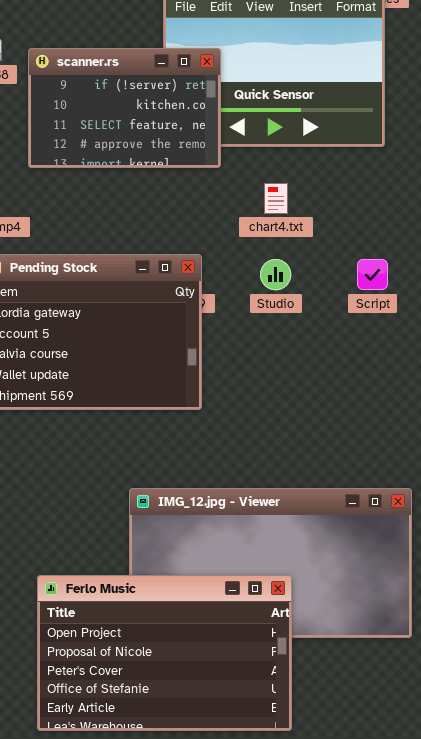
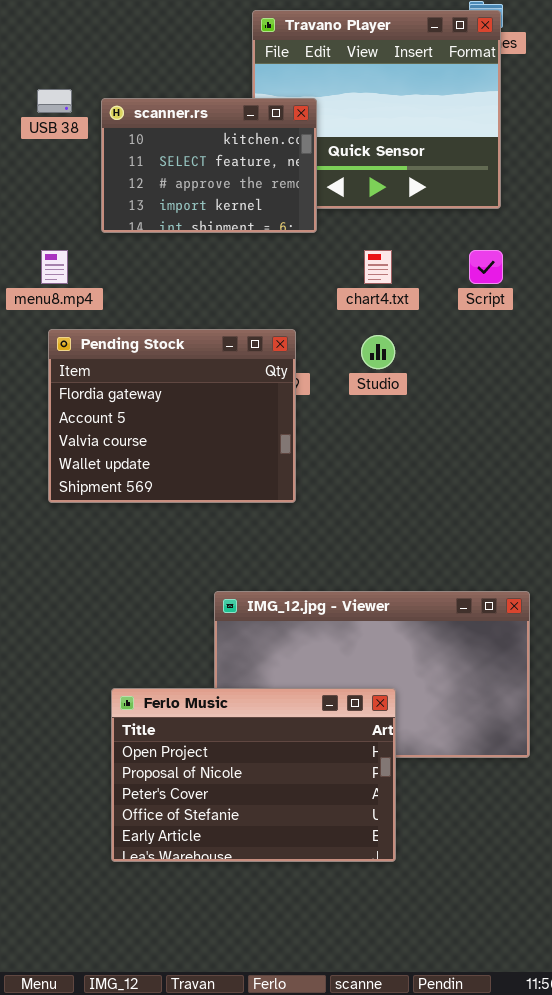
scanner.rs: [28,48,221,168] -> [101,98,317,233], scrolled down 1 row
Script: [357,259,388,290] -> [469,250,503,284], moved

